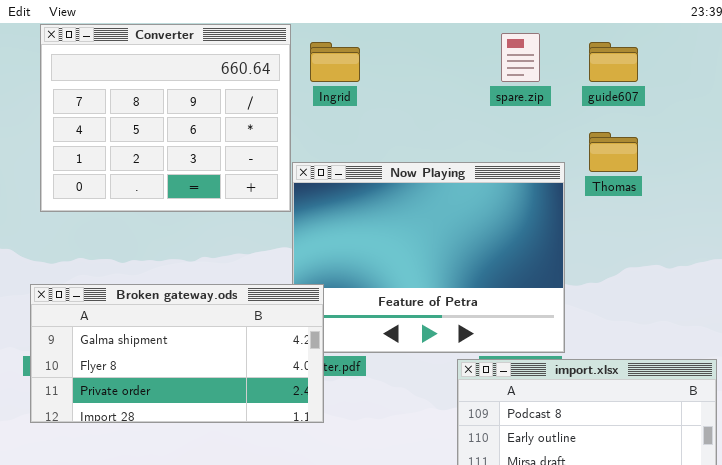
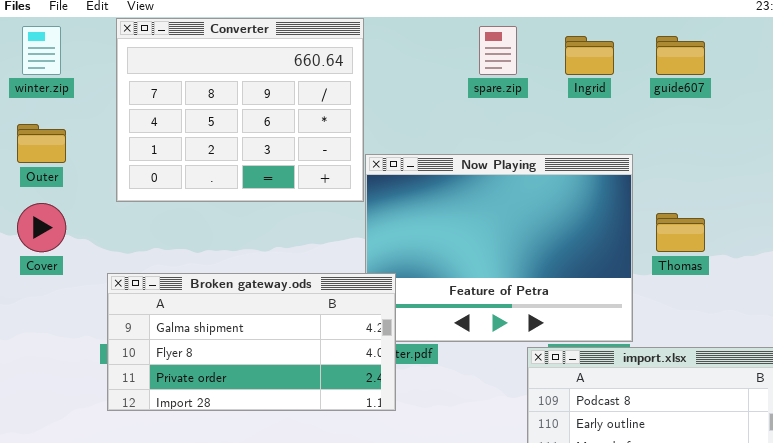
spare.zip: [501,33,540,82] -> [479,26,517,75], moved
Ingrid: [310,42,360,82] -> [565,36,614,75], moved
Thomas: [589,132,638,172] -> [656,213,705,252], moved

